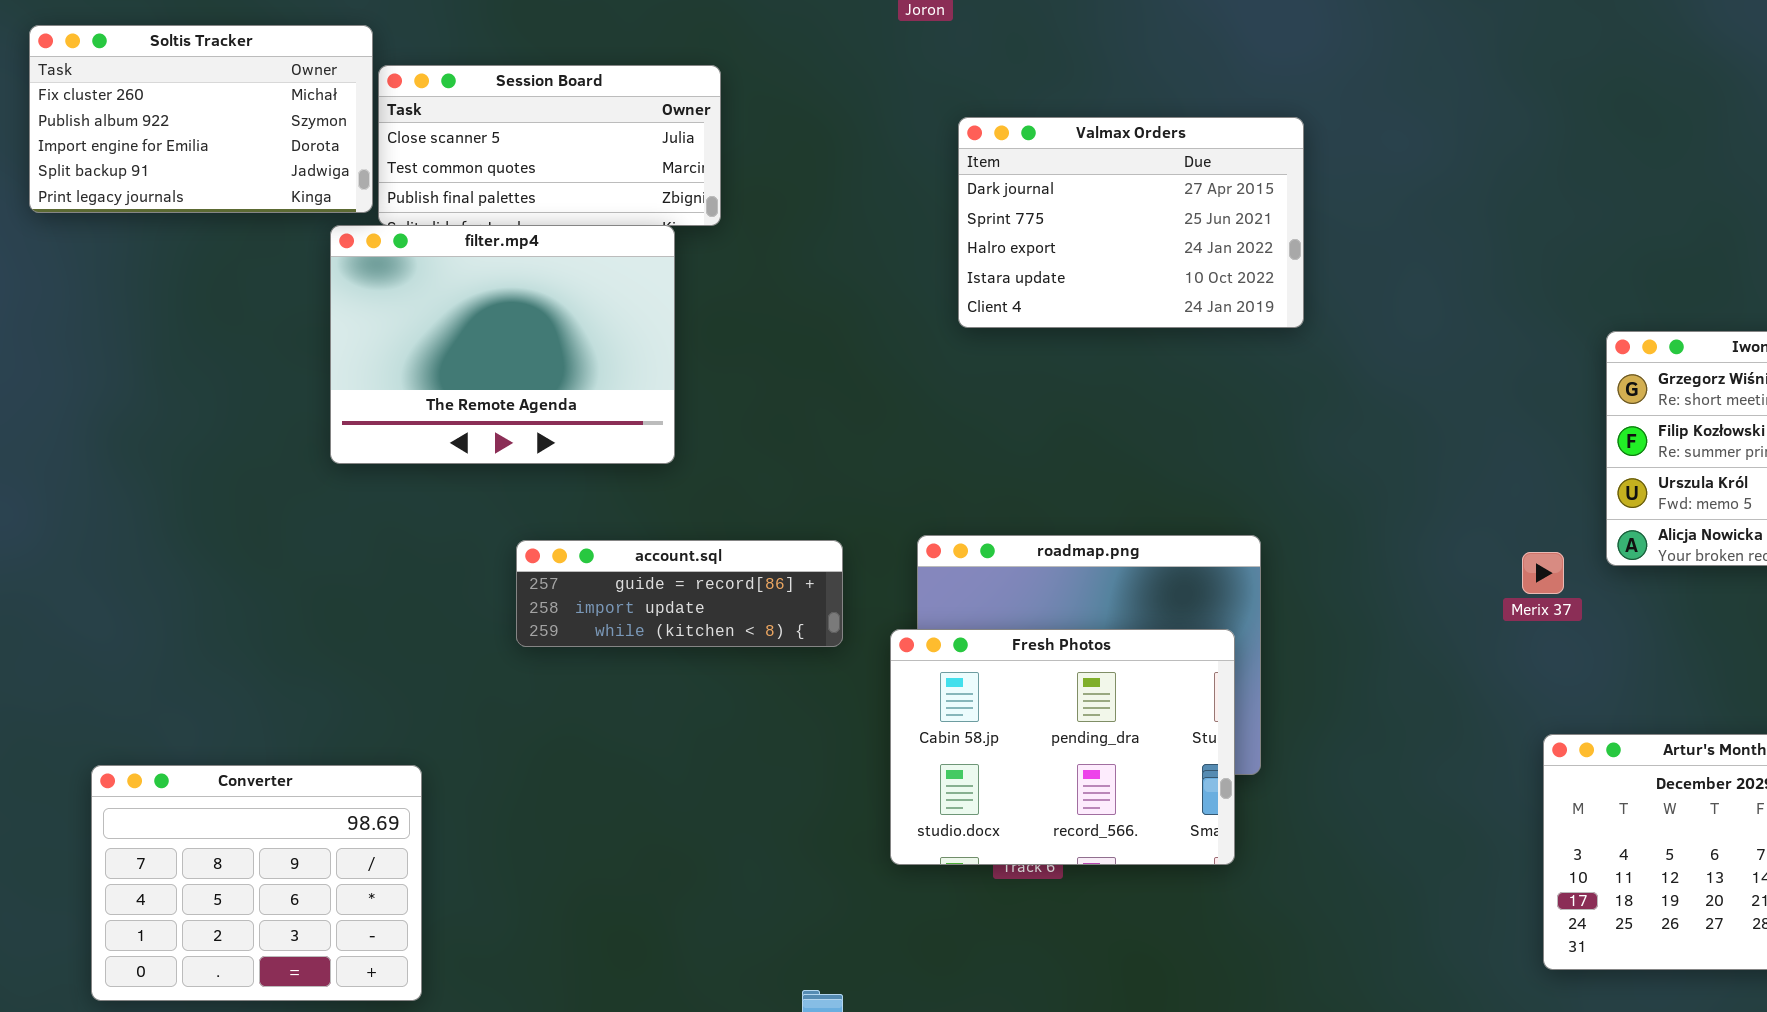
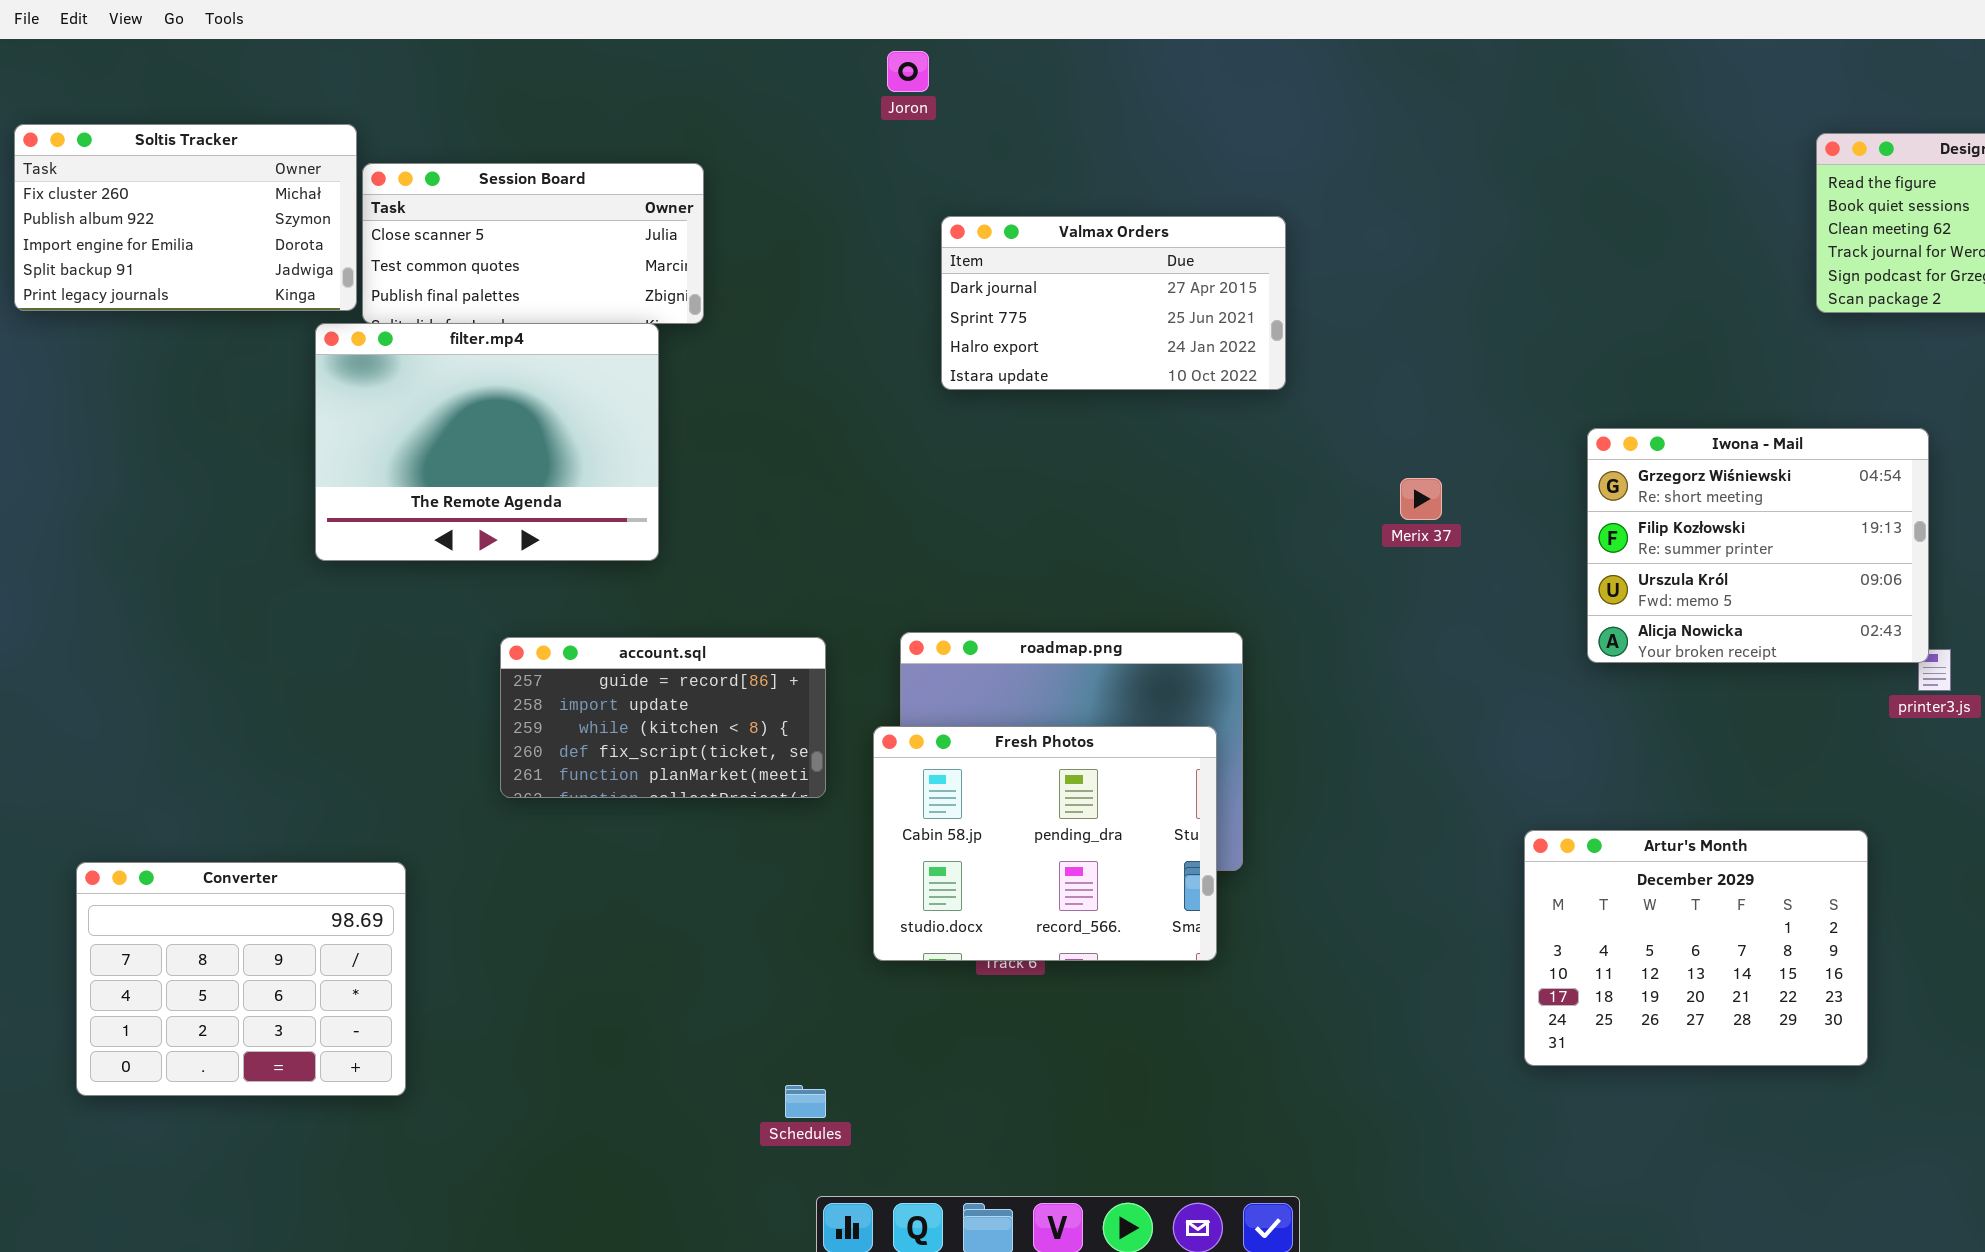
Valmax Orders: [958,117,1304,328] -> [941,216,1286,390], resized
account.sql: [516,540,843,647] -> [500,637,826,798], resized
Merix 37: [1522,552,1564,594] -> [1400,478,1442,520], moved

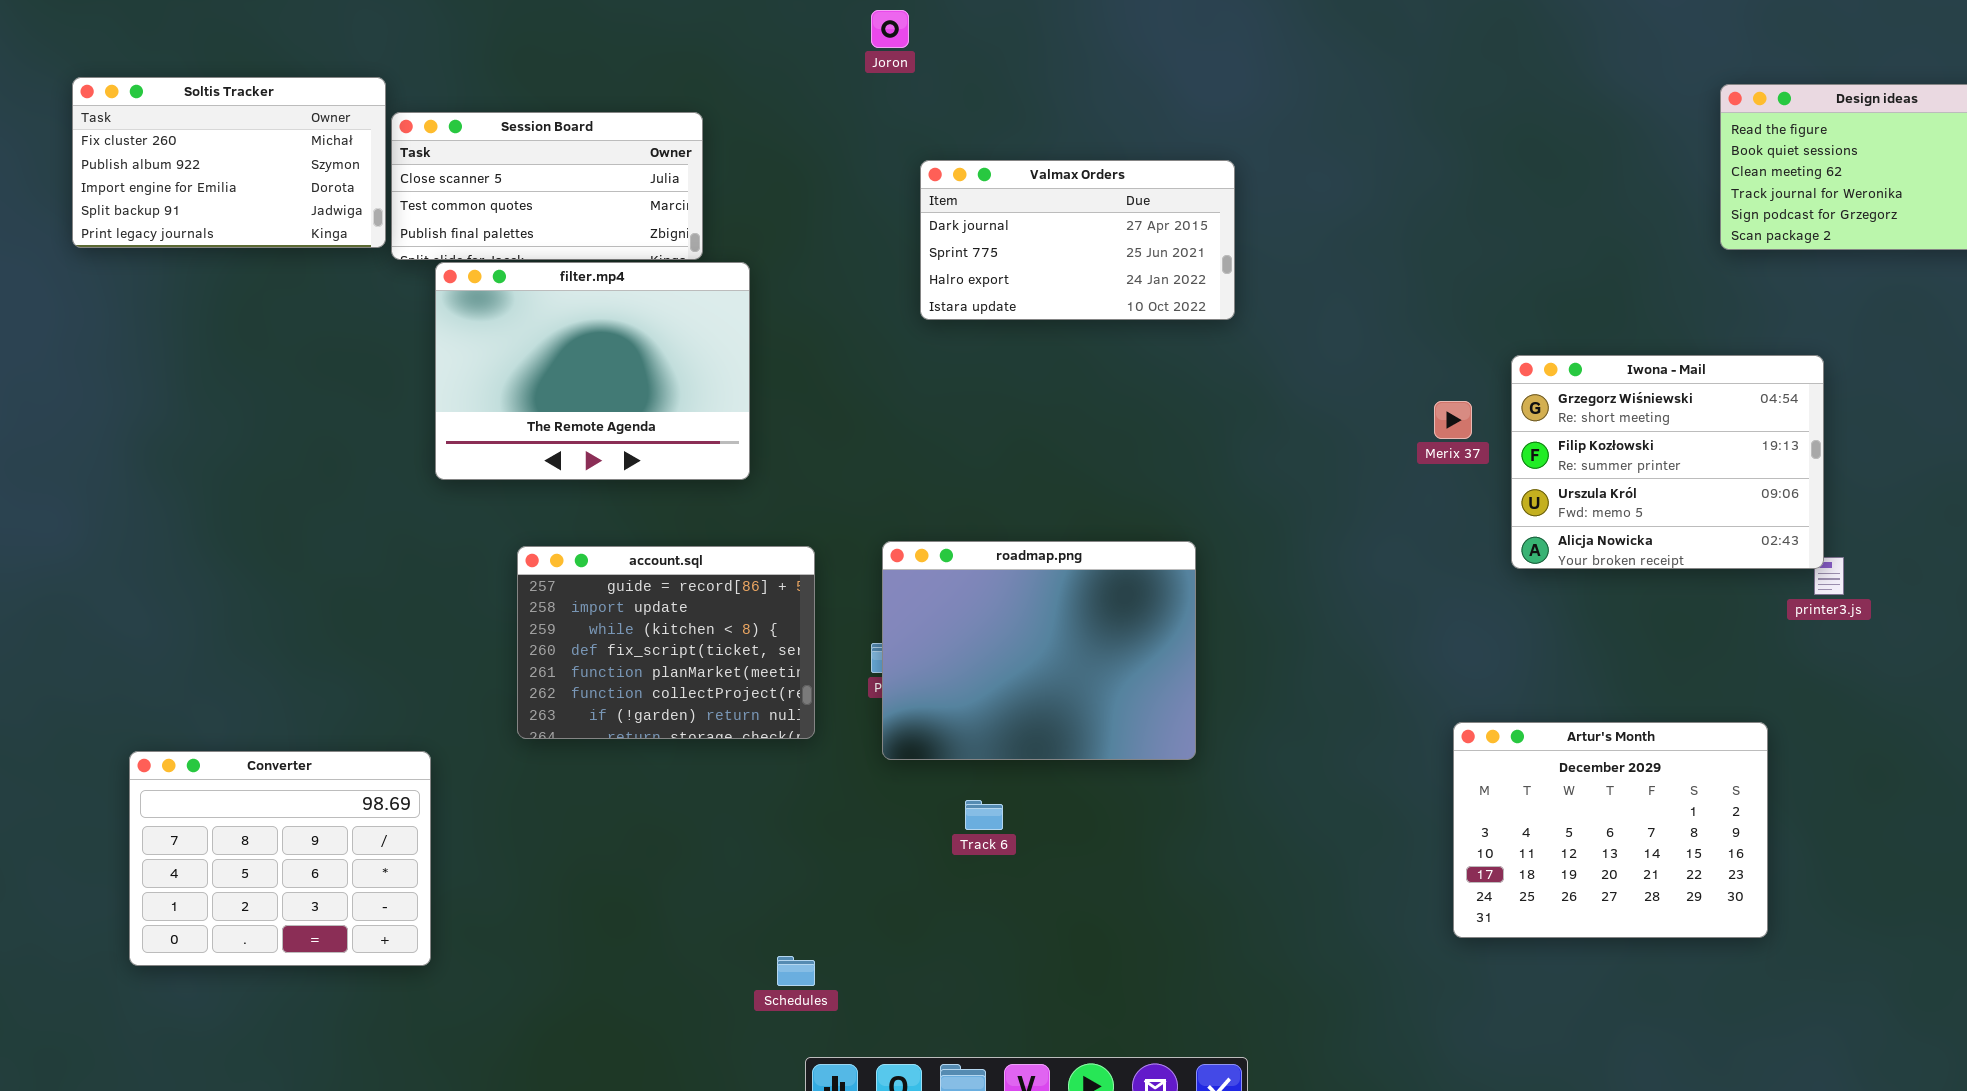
filter.mp4: [315,323,659,561] -> [435,262,750,480], moved
Merix 37: [1400,478,1442,520] -> [1434,401,1472,439], moved
account.sql: [500,637,826,798] -> [517,546,815,739], resized
Fresh Photos: [873,726,1217,961] -> none, closed

